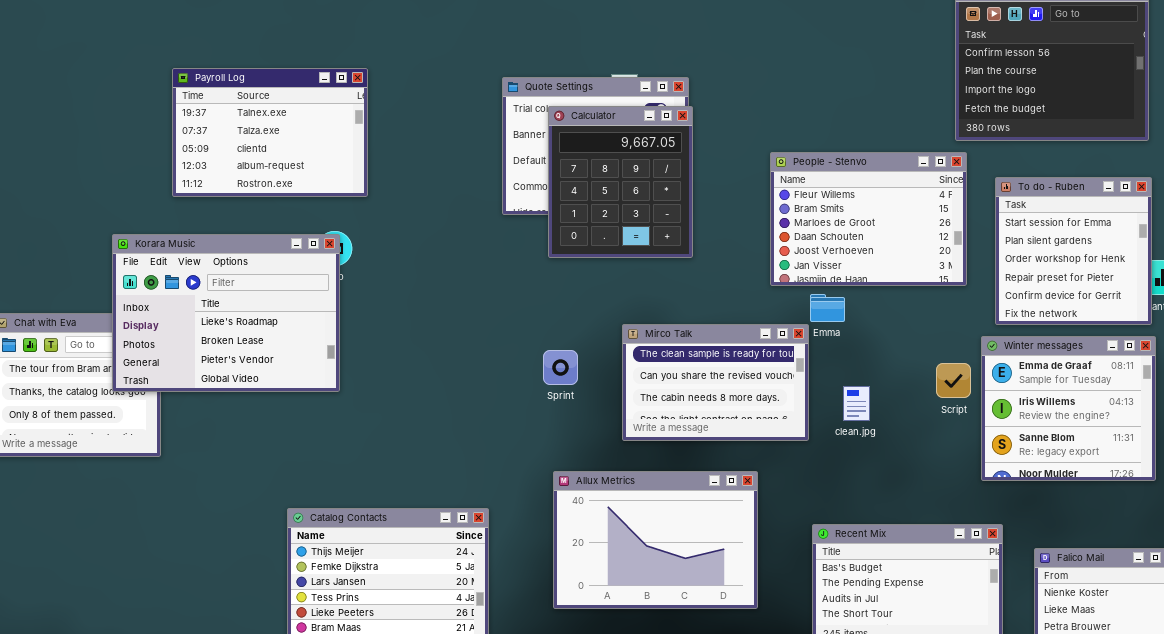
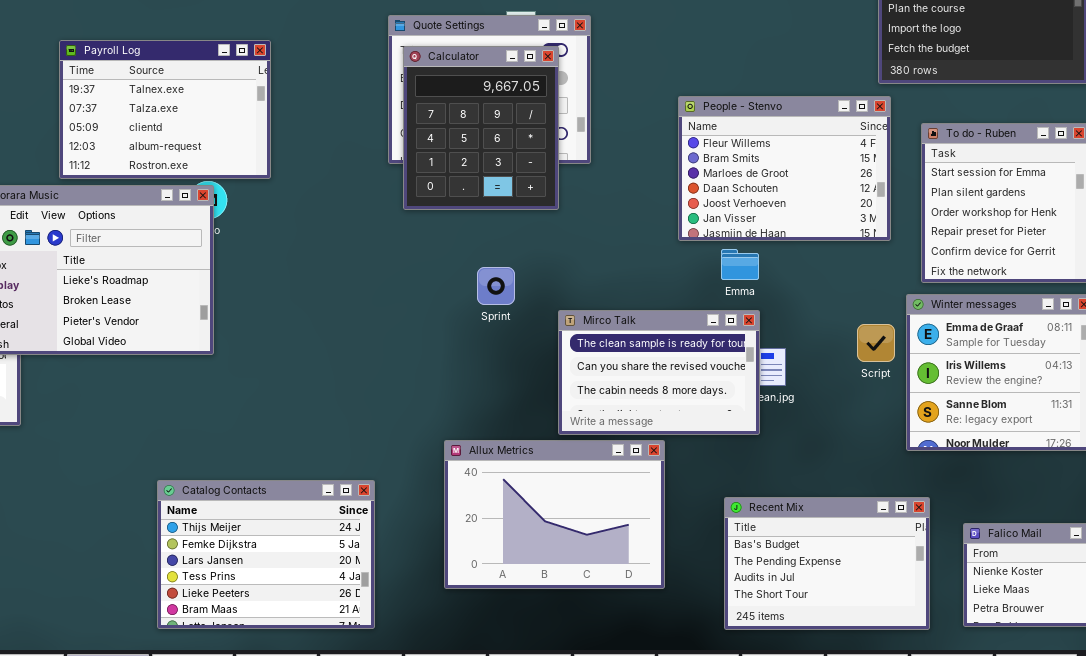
Payroll Log: [172,68,368,197] -> [59,40,271,179], moved
Calculator: [548,106,693,258] -> [403,46,559,210], moved
Mirco Talk: [622,324,809,441] -> [558,310,760,435], moved
Sprint: [543,350,578,385] -> [477,267,515,305], moved

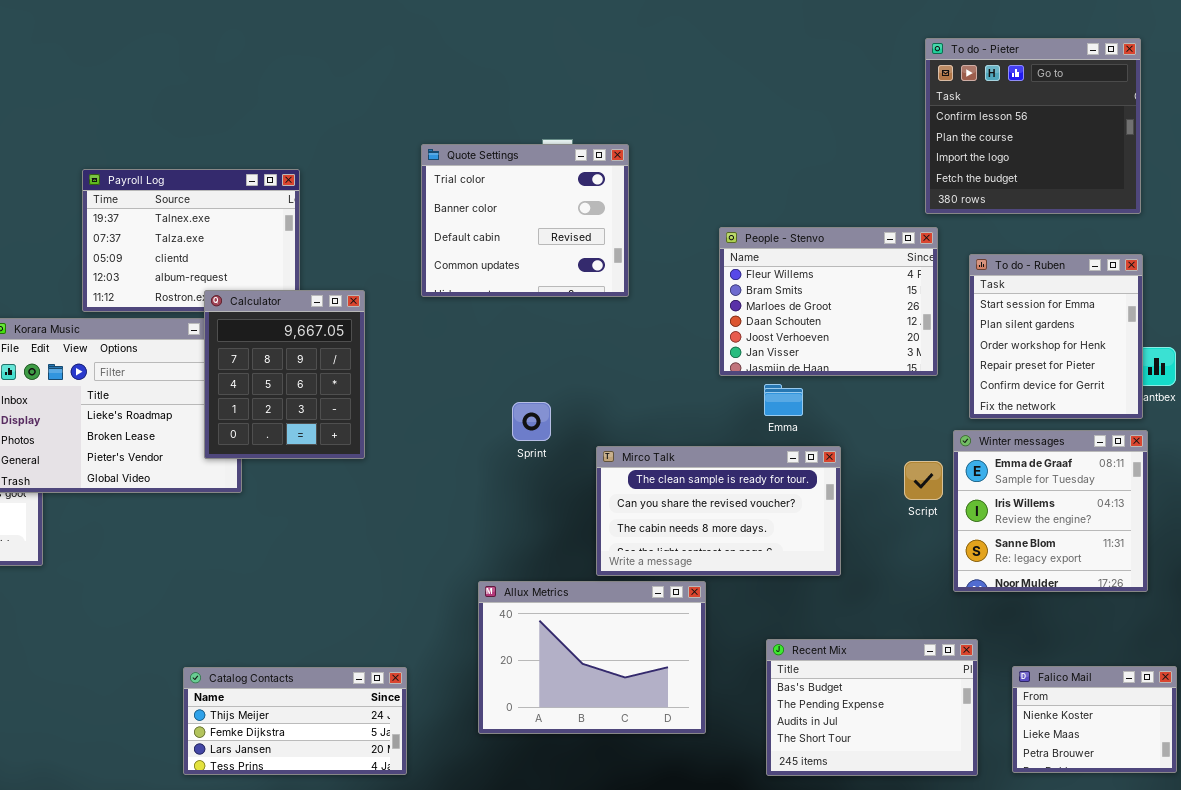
Calculator: [403,46,559,210] -> [204,290,365,459], moved
Mirco Talk: [558,310,760,435] -> [596,446,841,576], resized
Catalog Contacts: [157,480,375,629] -> [183,667,407,775], resized

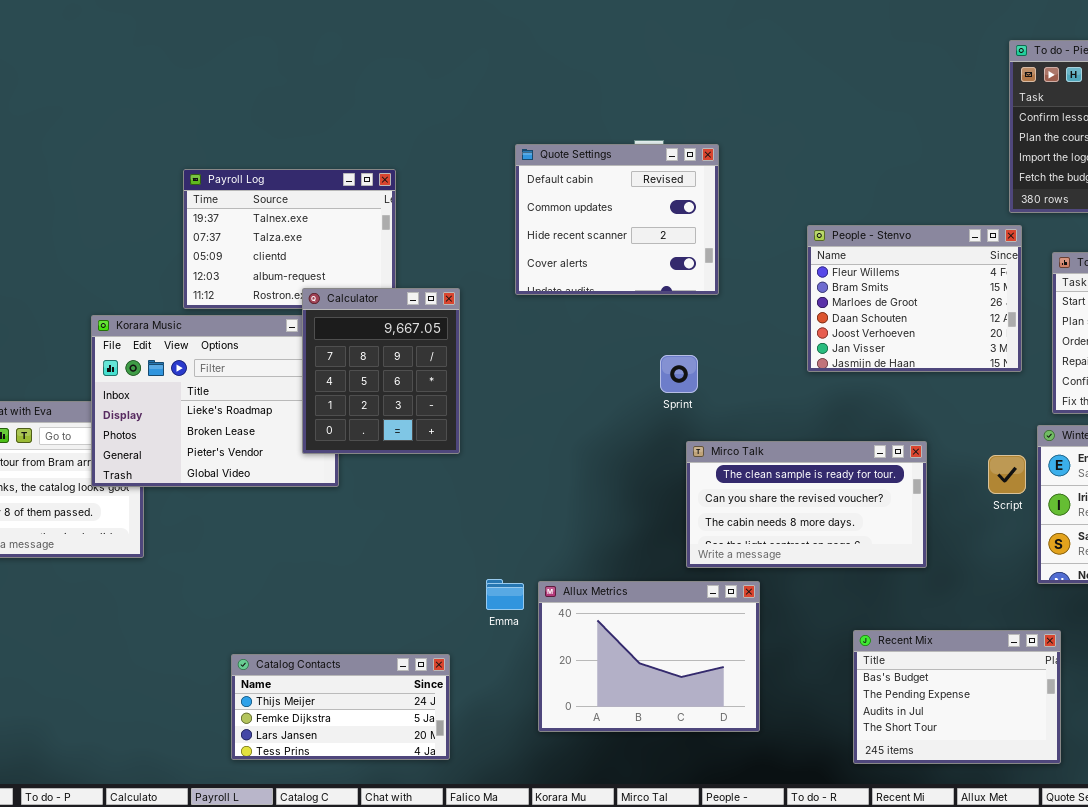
Quote Settings: [421,144,629,297] -> [515,144,719,295], scrolled down 2 rows
Emma: [764,384,803,416] -> [486,579,524,610], moved
Sprint: [512,402,551,441] -> [660,355,698,393], moved
Allux Metrics: [478,581,706,734] -> [538,581,760,732], moved
Catalog Contacts: [183,667,407,775] -> [231,654,450,760], moved

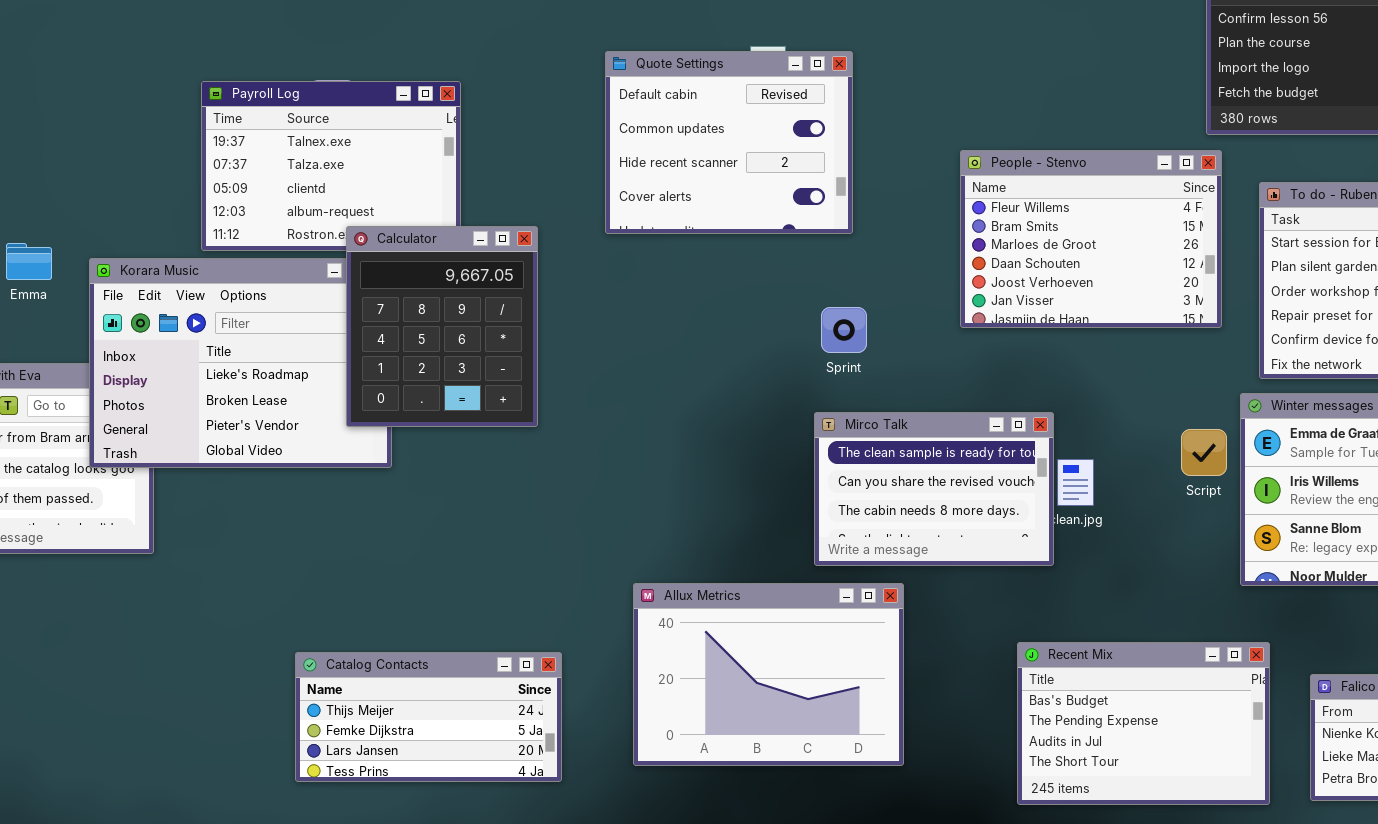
Sprint: [660,355,698,393] -> [821,307,867,353], moved
Mirco Talk: [686,441,927,568] -> [814,412,1054,566], resized
Emma: [486,579,524,610] -> [6,243,52,280], moved
Catalog Contacts: [231,654,450,760] -> [295,652,562,782], moved

